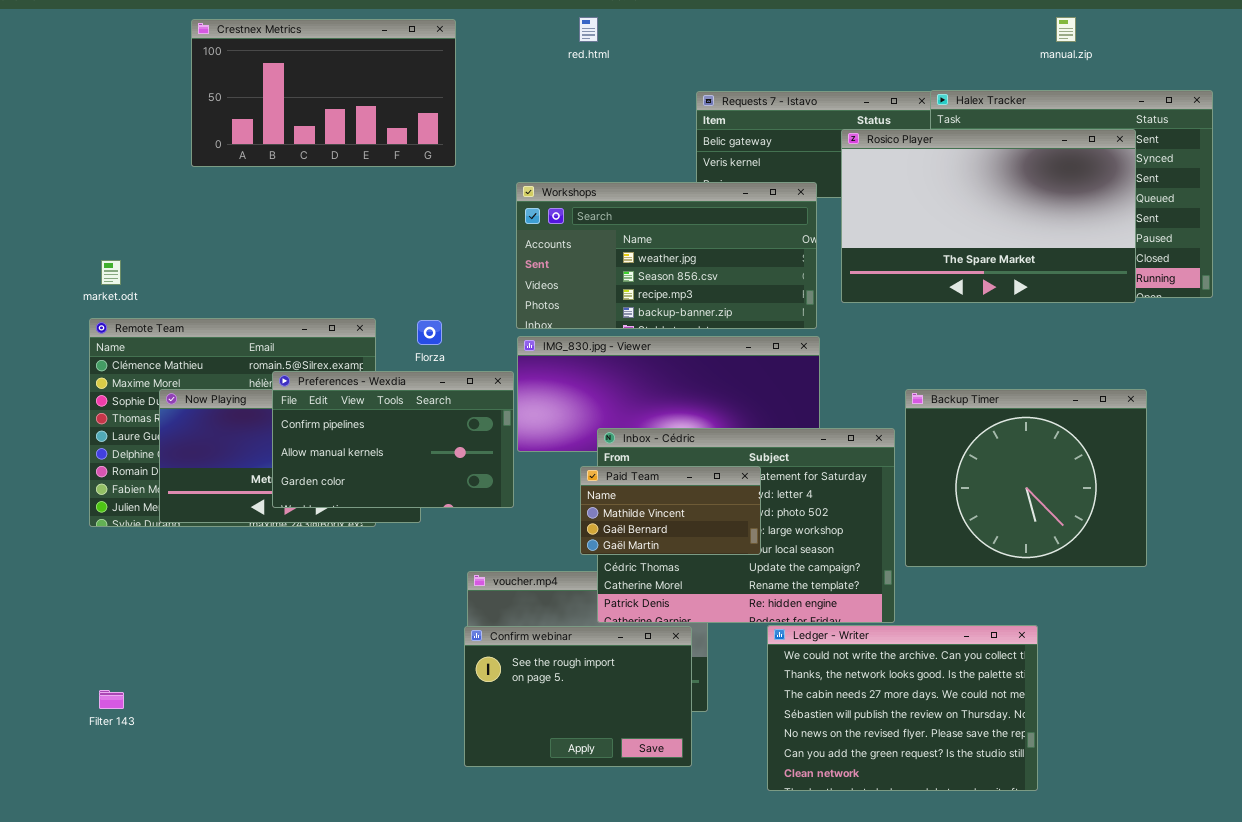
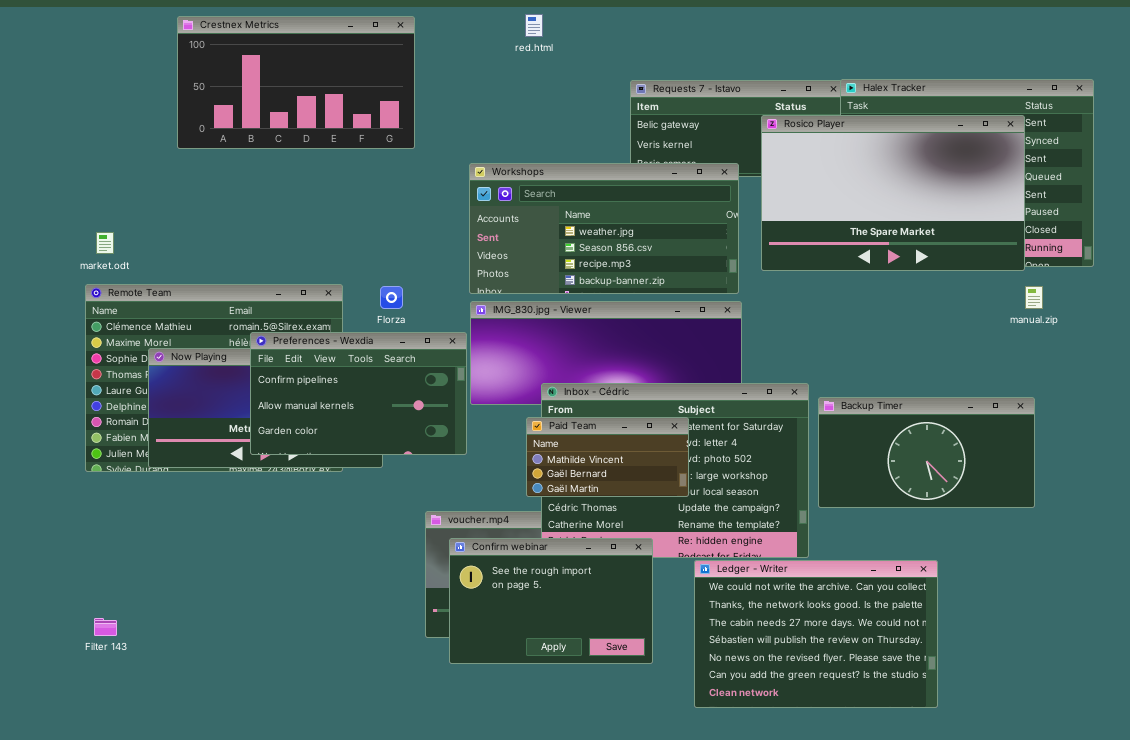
manual.zip: [1056,17,1076,42] -> [1025,286,1043,309], moved
Backup Timer: [905,389,1147,567] -> [818,397,1035,508], resized
Confirm webinar: [464,626,692,767] -> [449,538,653,664], moved

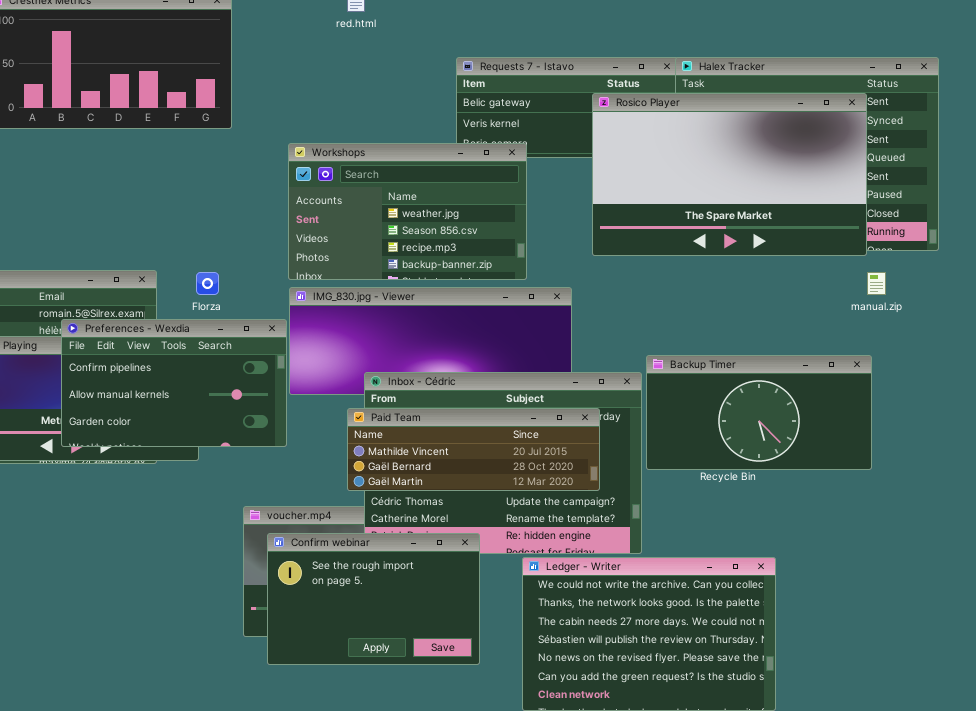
Workshops: [469,163,739,294] -> [288,143,527,280], resized
Backup Timer: [818,397,1035,508] -> [646,355,872,470], moved
Paid Team: [526,417,689,497] -> [347,408,600,491], resized

